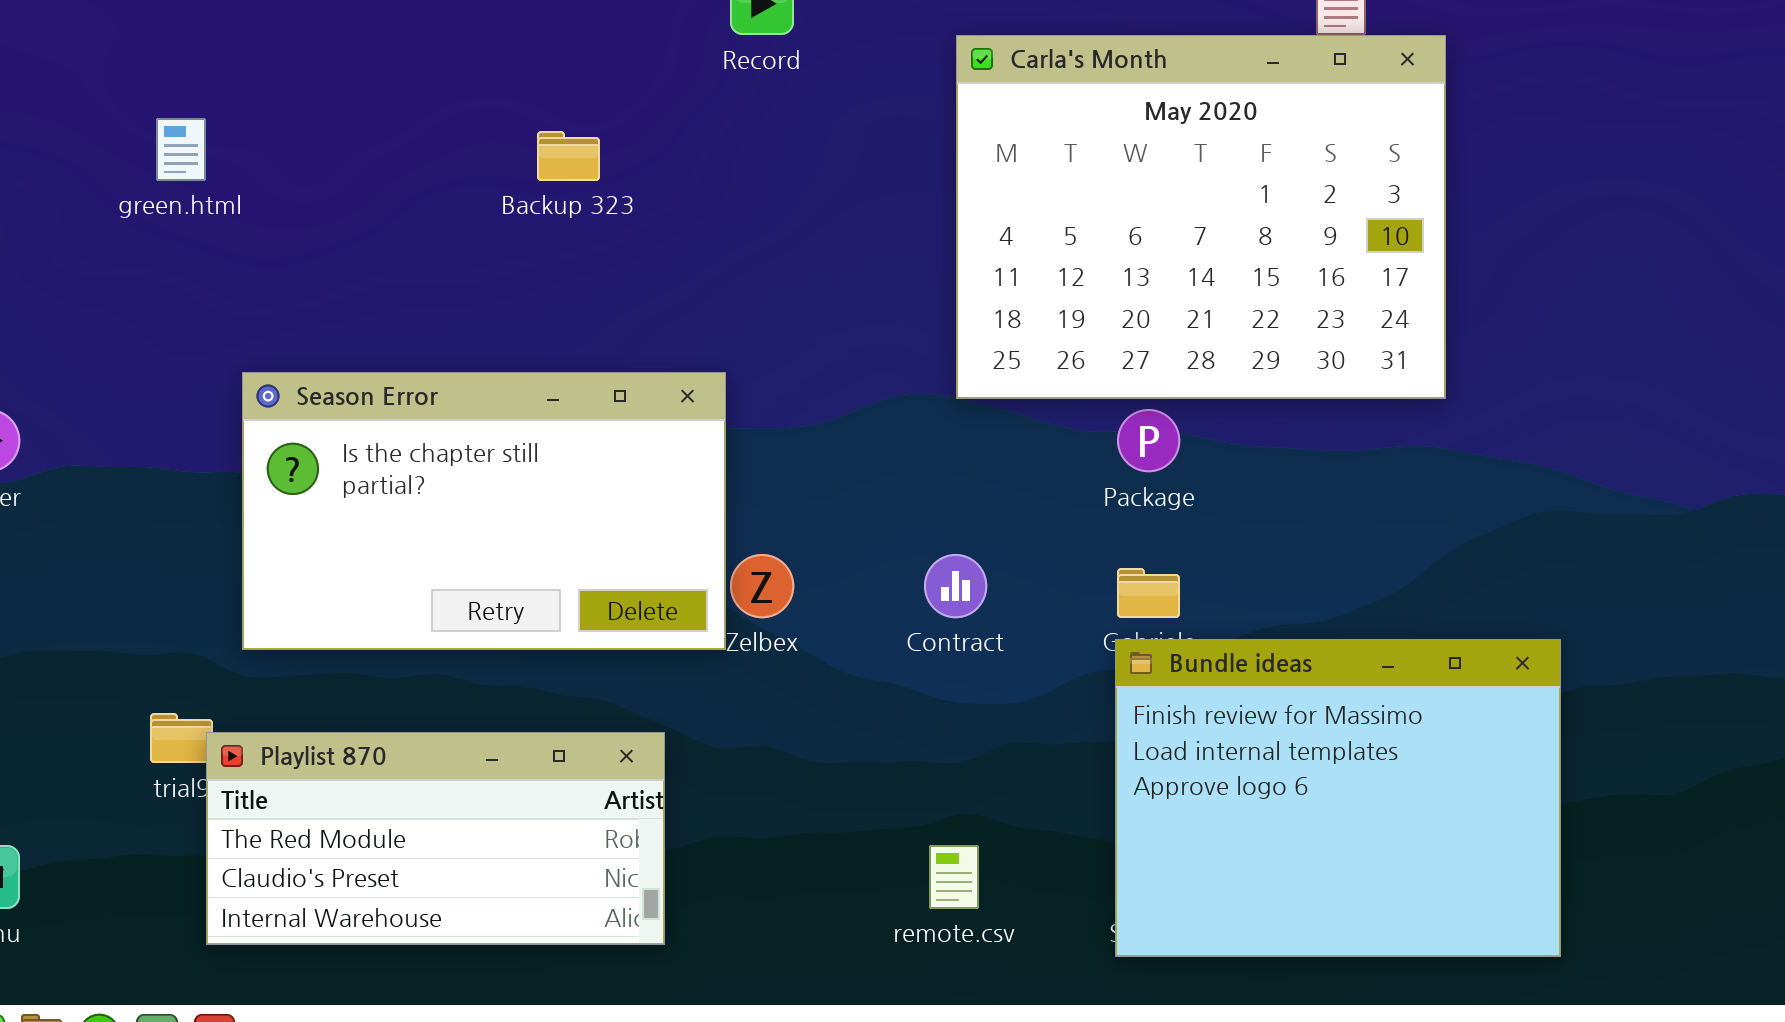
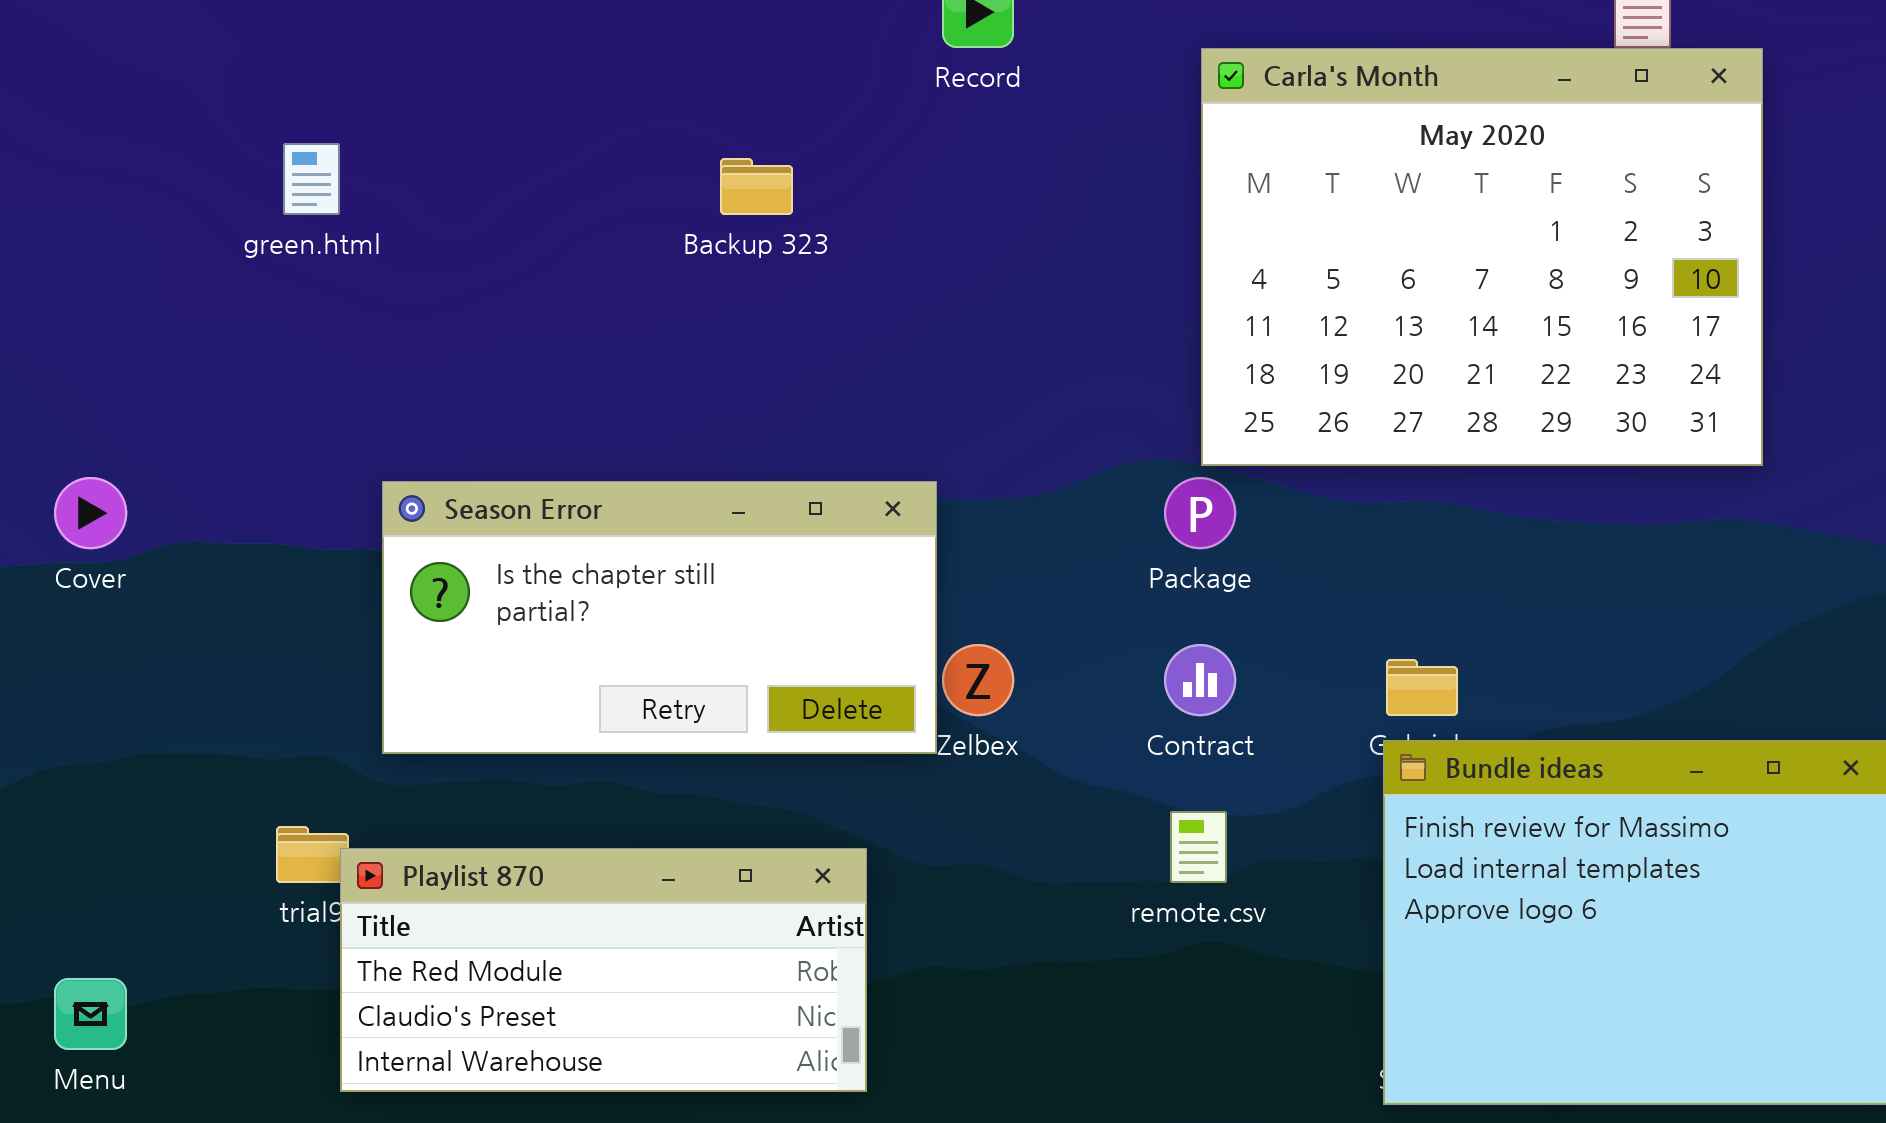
Season Error: [242,372,726,650] -> [382,481,937,754], resized
Package: [1117,409,1180,472] -> [1164,477,1236,549], moved
remote.csv: [929,845,979,909] -> [1170,811,1227,883], moved

